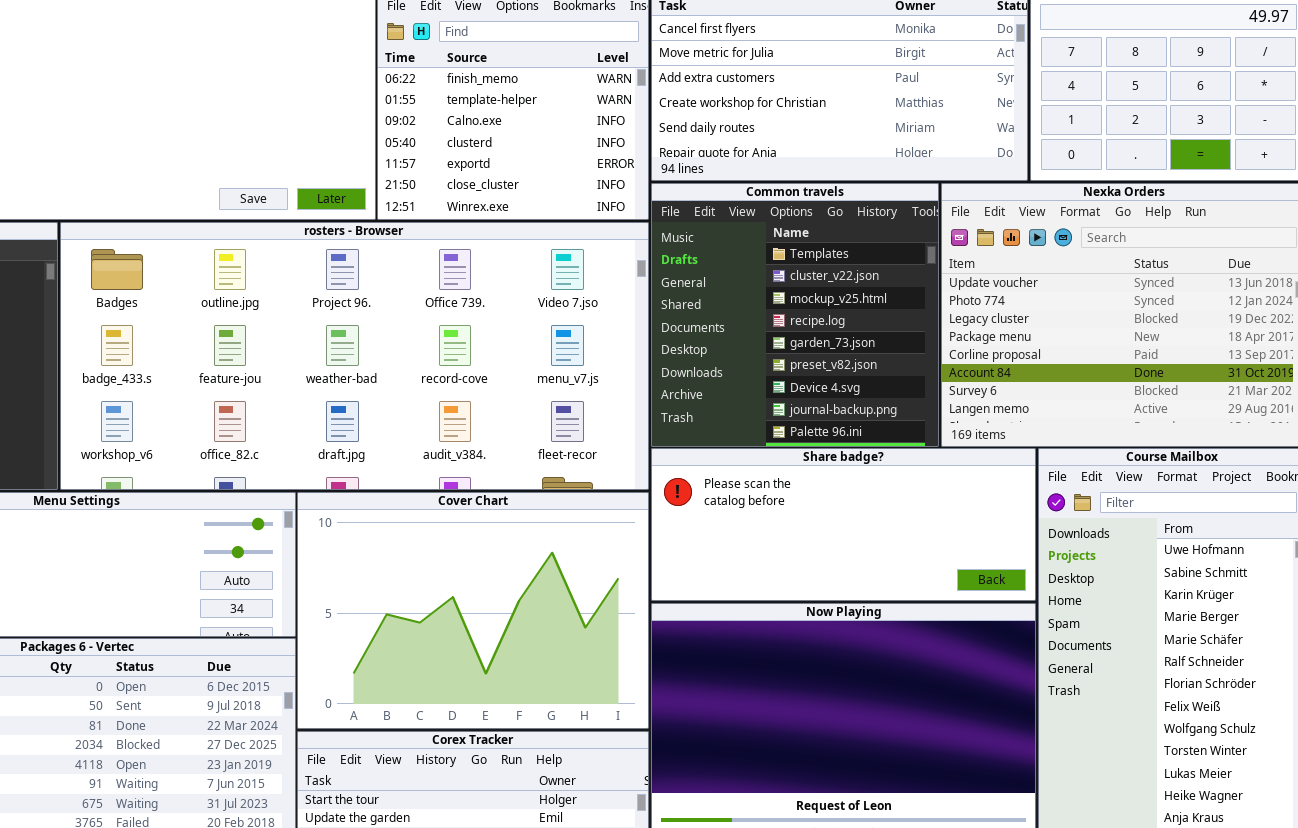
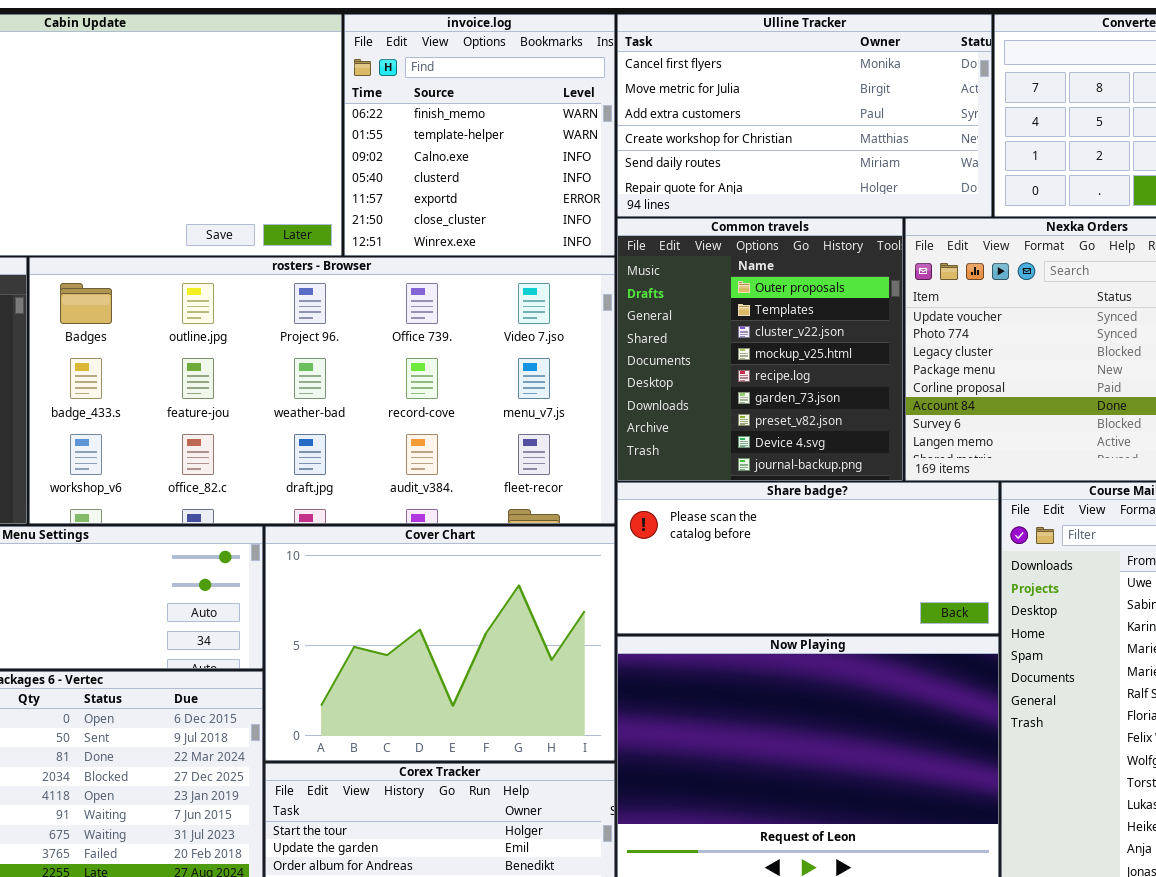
Common travels: [651,183,939,447] -> [617,218,903,481], scrolled up 1 row

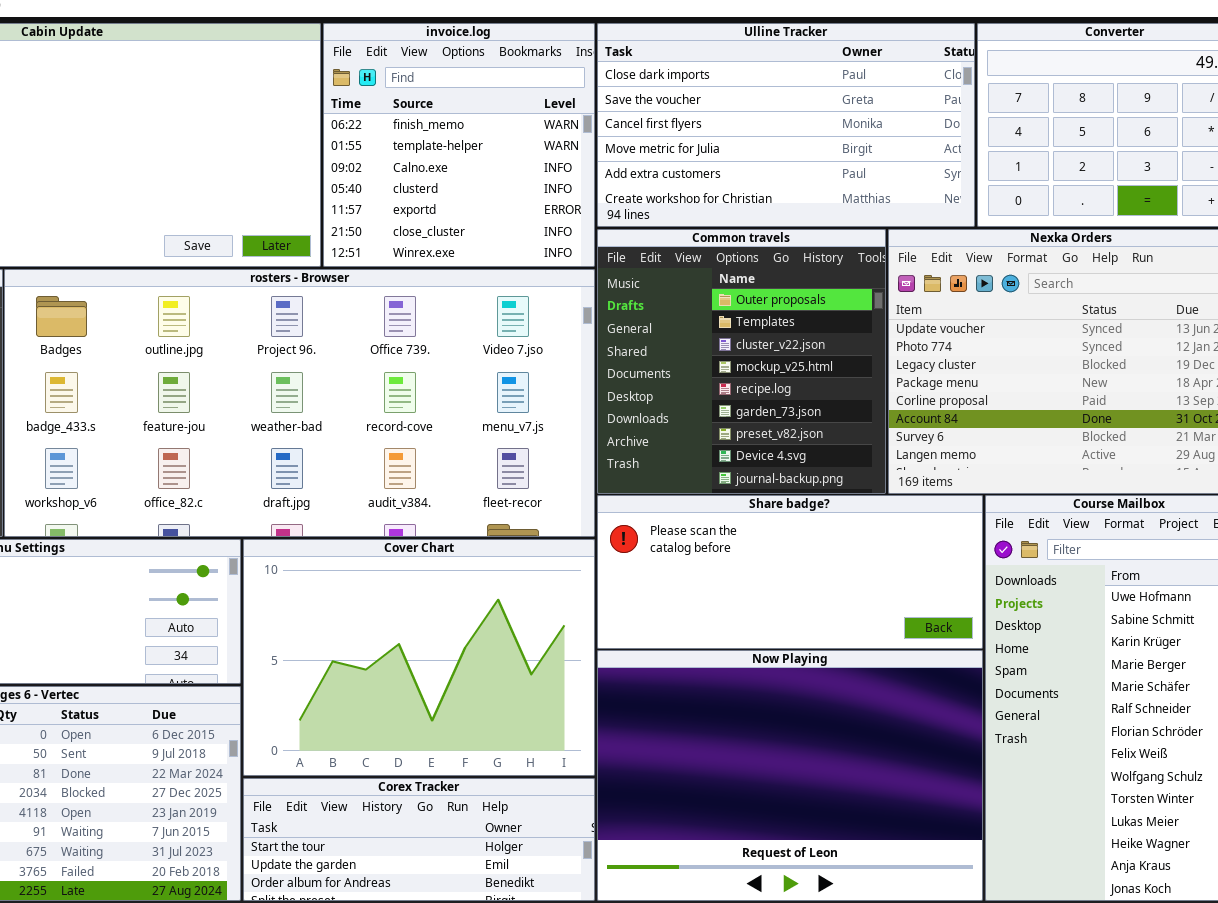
Ulline Tracker: [617,14,992,217] -> [597,23,975,227], scrolled up 2 rows

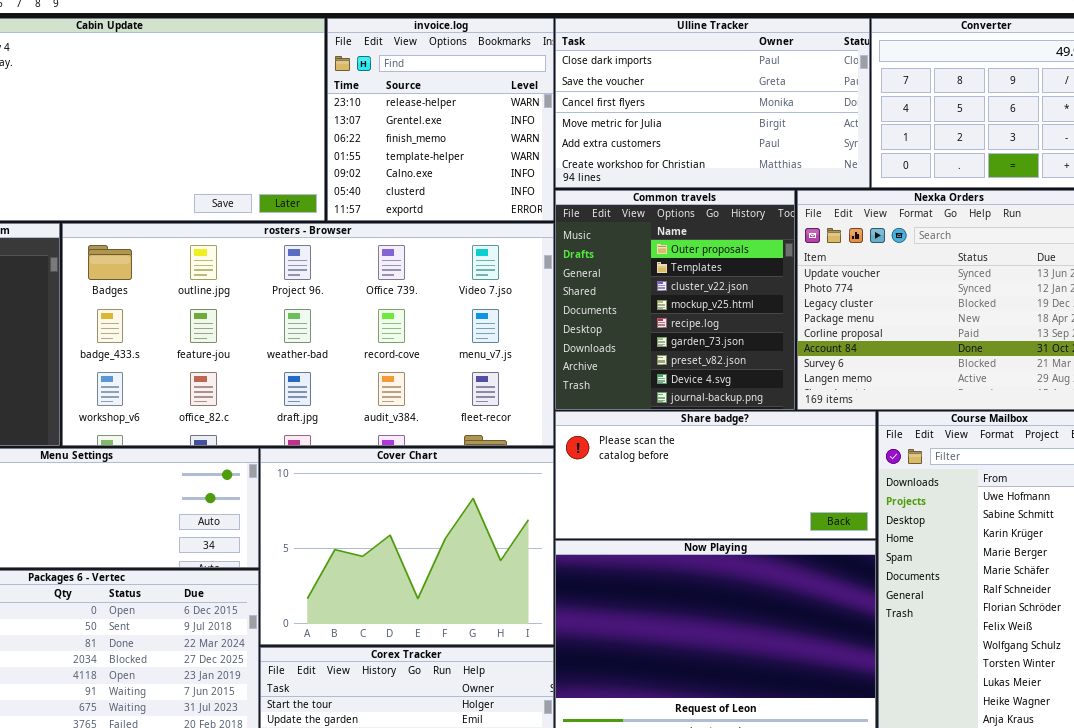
invoice.log: [323,23,595,267] -> [327,18,554,221], scrolled up 2 rows

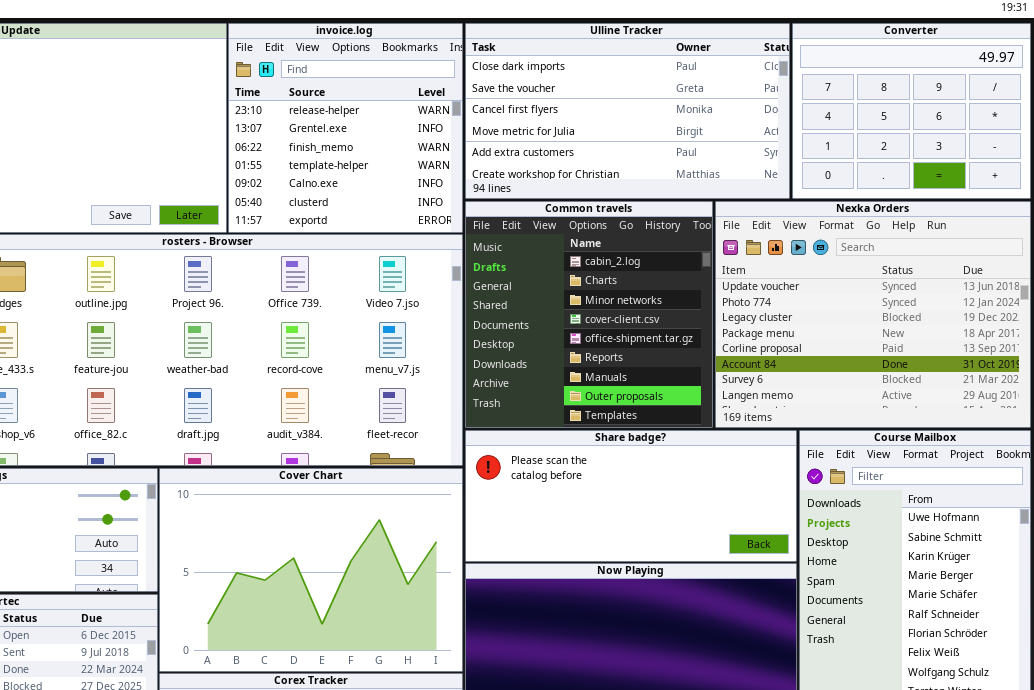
Common travels: [555,190,795,410] -> [465,201,713,428], scrolled up 7 rows

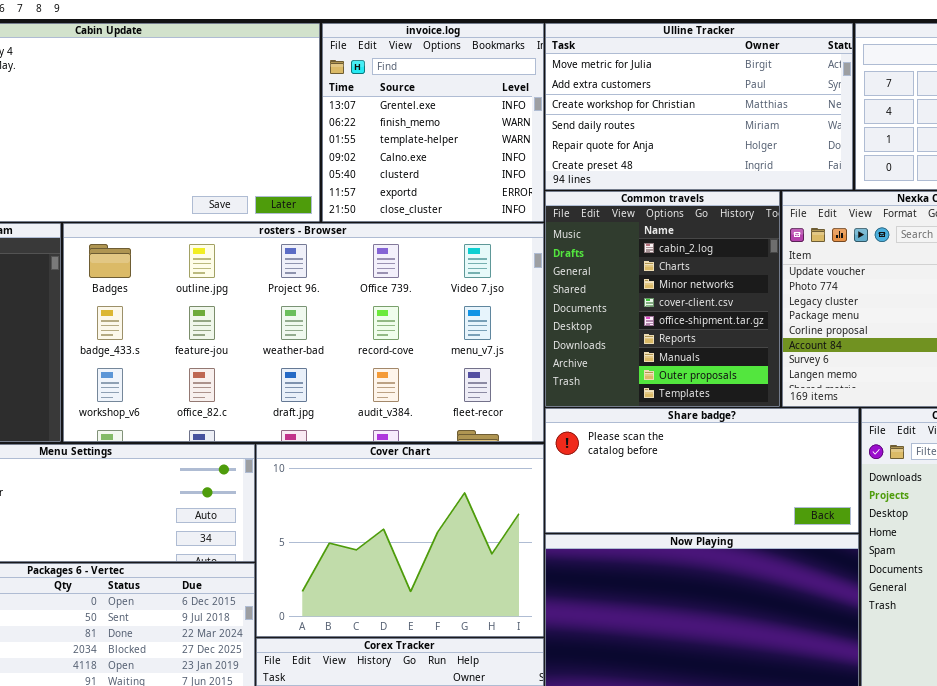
invoice.log: [228,23,463,233] -> [322,23,544,222], scrolled down 1 row
Ulline Tracker: [465,23,790,199] -> [545,23,853,190], scrolled down 3 rows

